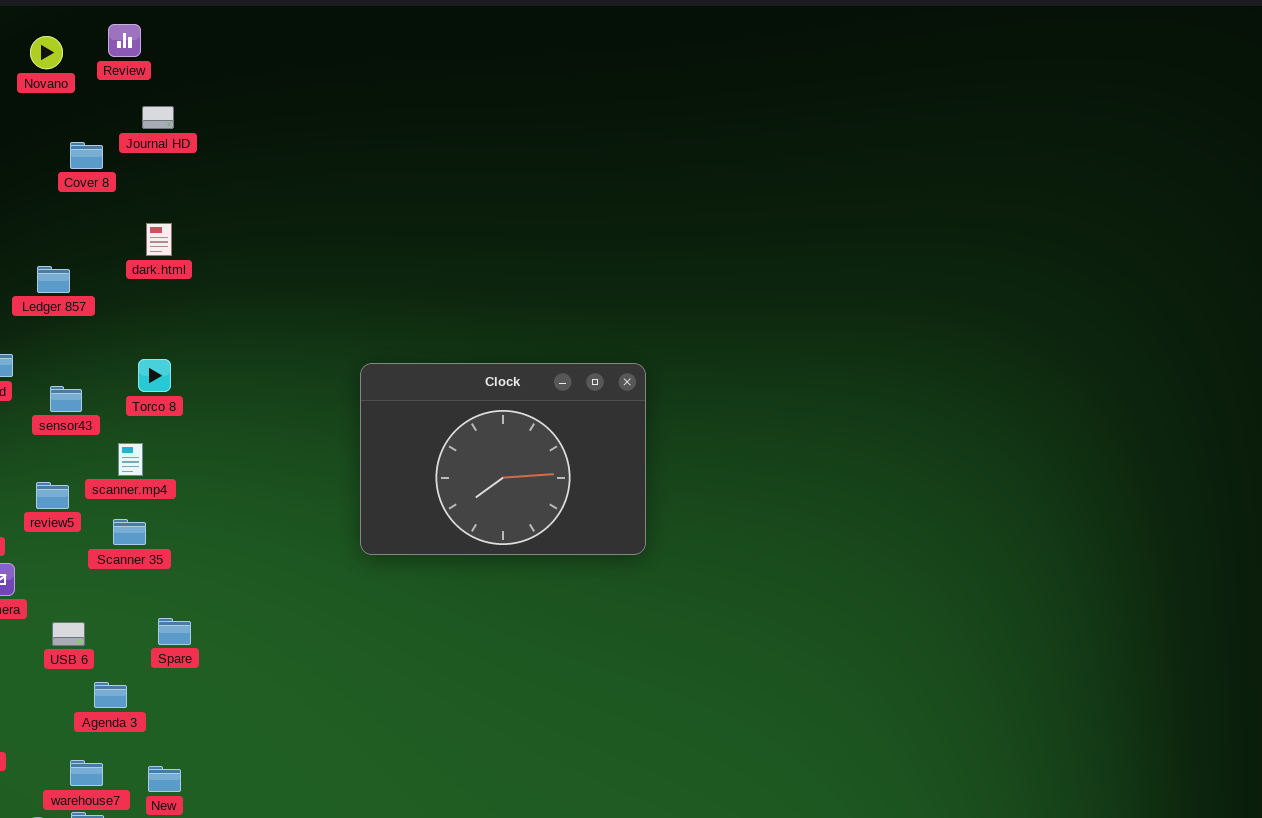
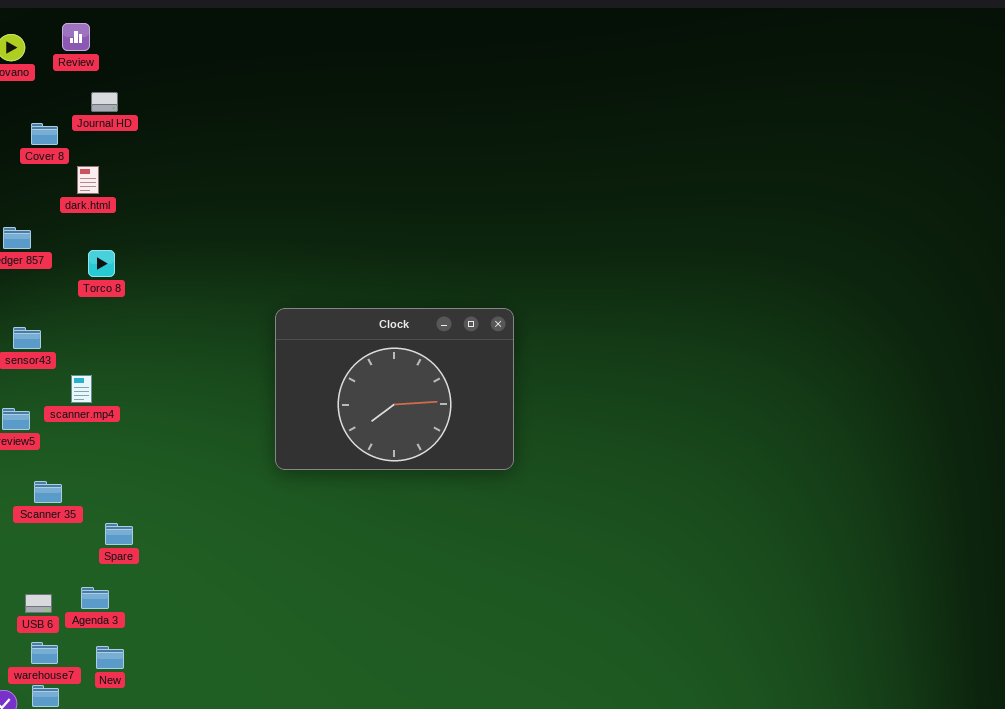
dark.html: [146,223,172,256] -> [77,166,99,194], moved
Torco 8: [138,359,171,392] -> [88,250,115,277], moved
Scanner 35: [113,519,146,545] -> [34,481,62,503], moved
USB 6: [52,622,85,646] -> [25,594,52,613], moved
Agenda 3: [94,682,127,708] -> [81,587,109,609], moved

